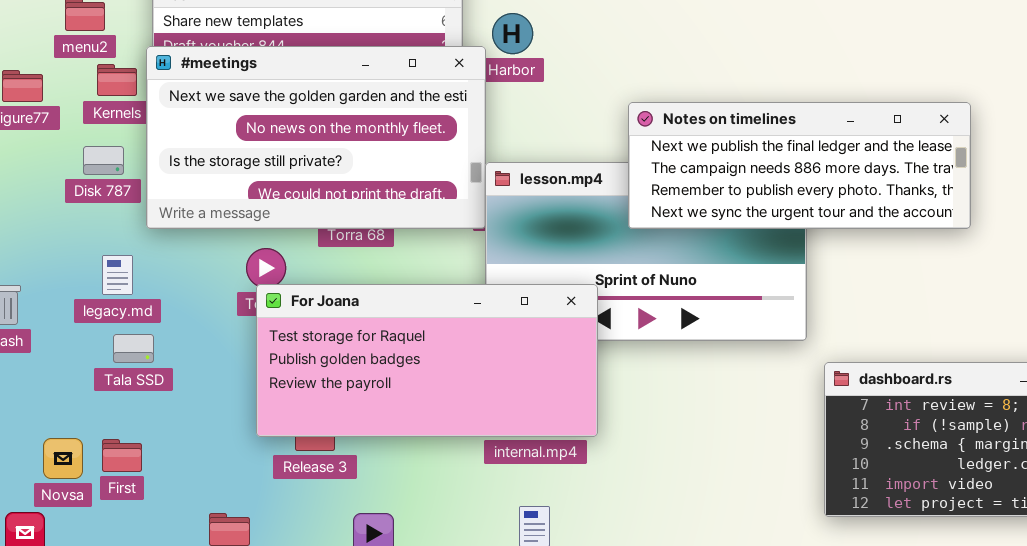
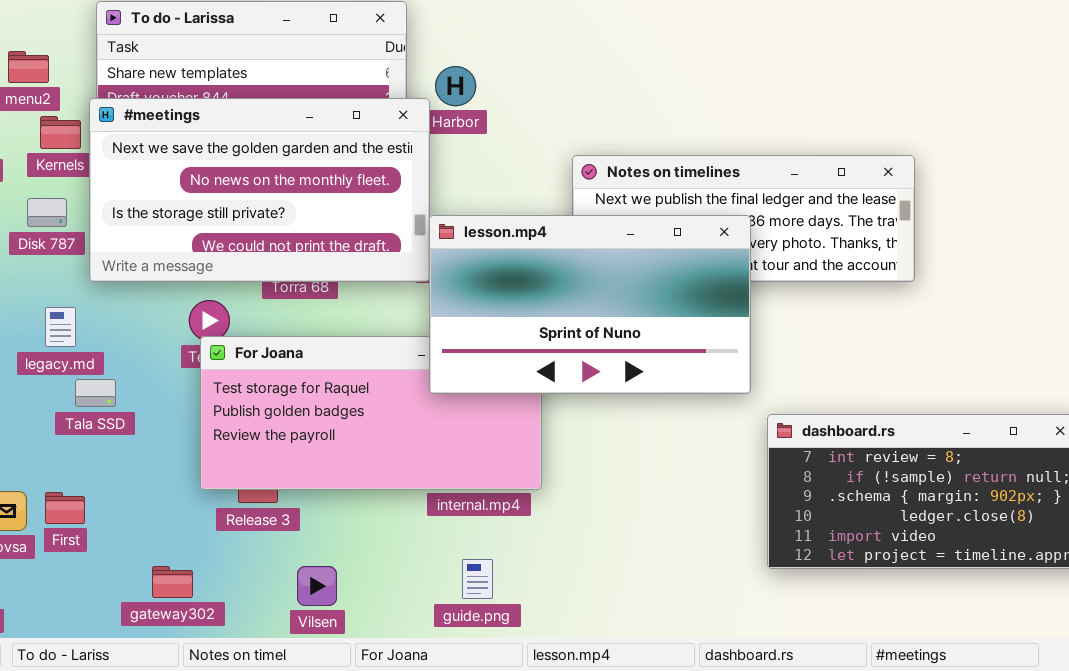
lesson.mp4: [485,162,807,341] -> [429,215,751,394], raised
Tala SSD: [113,334,154,363] -> [75,379,116,407], moved

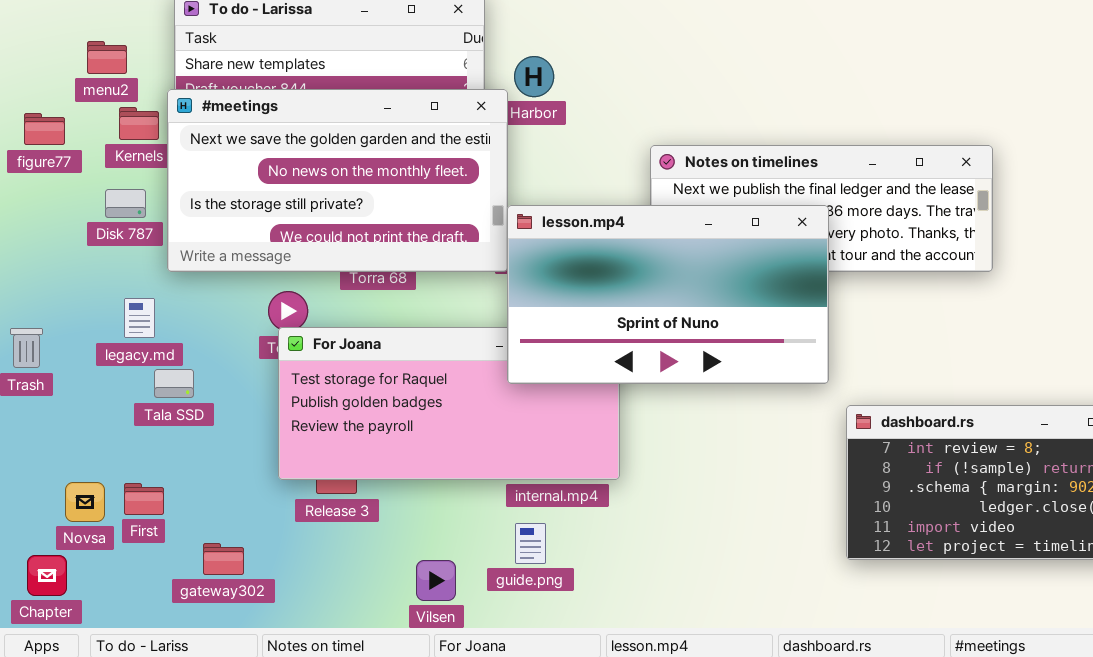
guide.png: [462,559,493,599] -> [515,523,546,564], moved
gateway302: [152,566,193,598] -> [203,543,244,575], moved
Vilsen: [297,566,337,606] -> [416,560,456,601], moved

